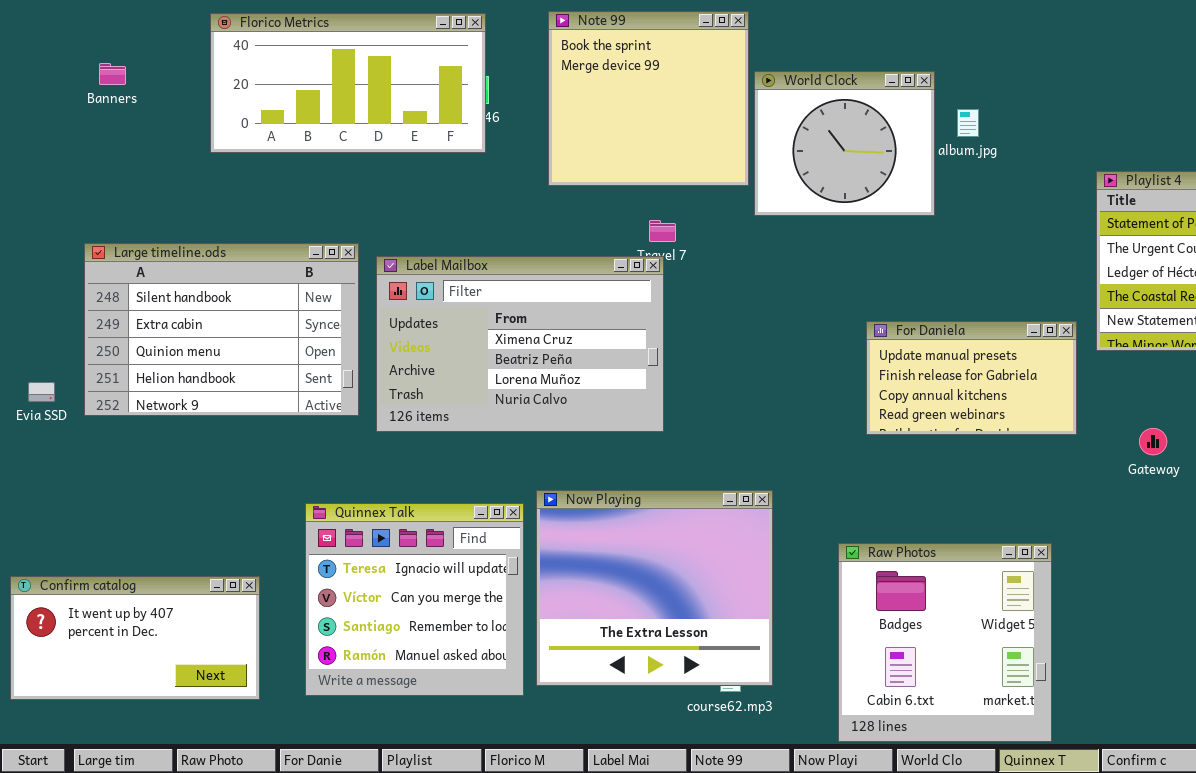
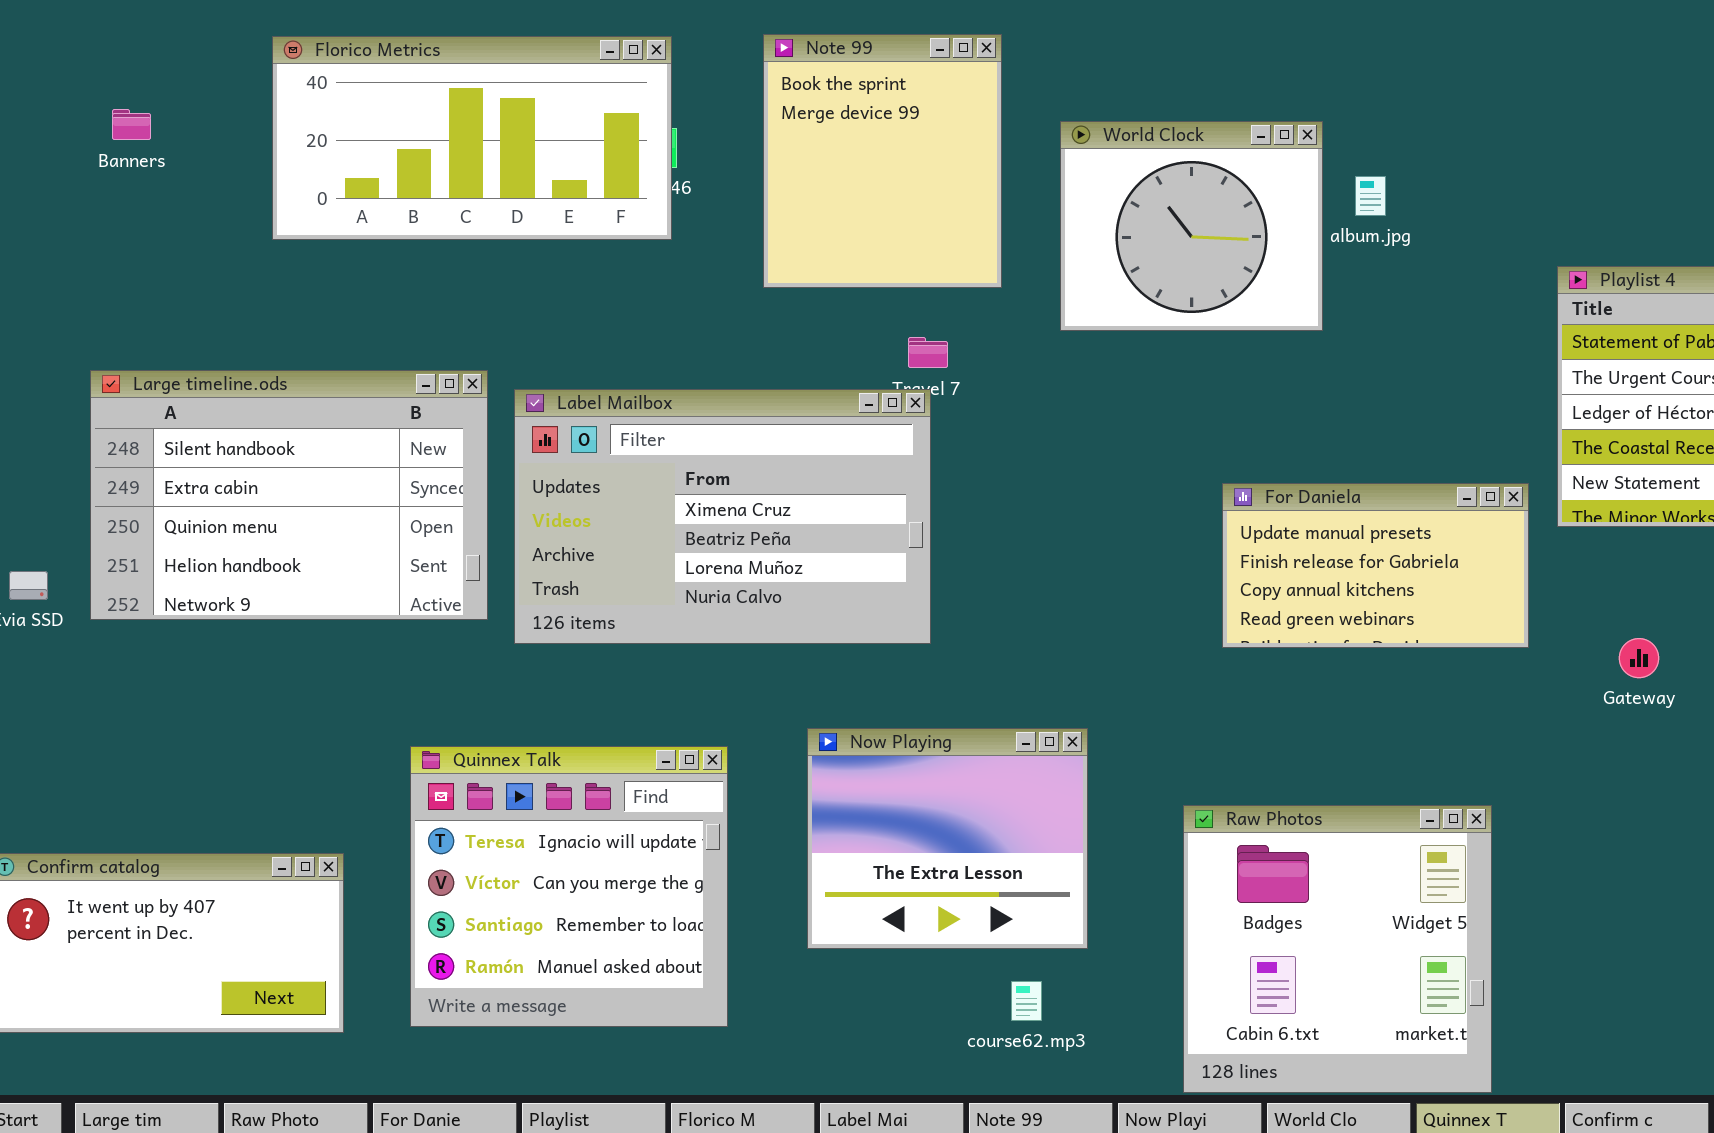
Note 99: [548,11,749,186] -> [763,34,1002,288], resized
Now Playing: [536,490,773,686] -> [807,728,1088,949], resized

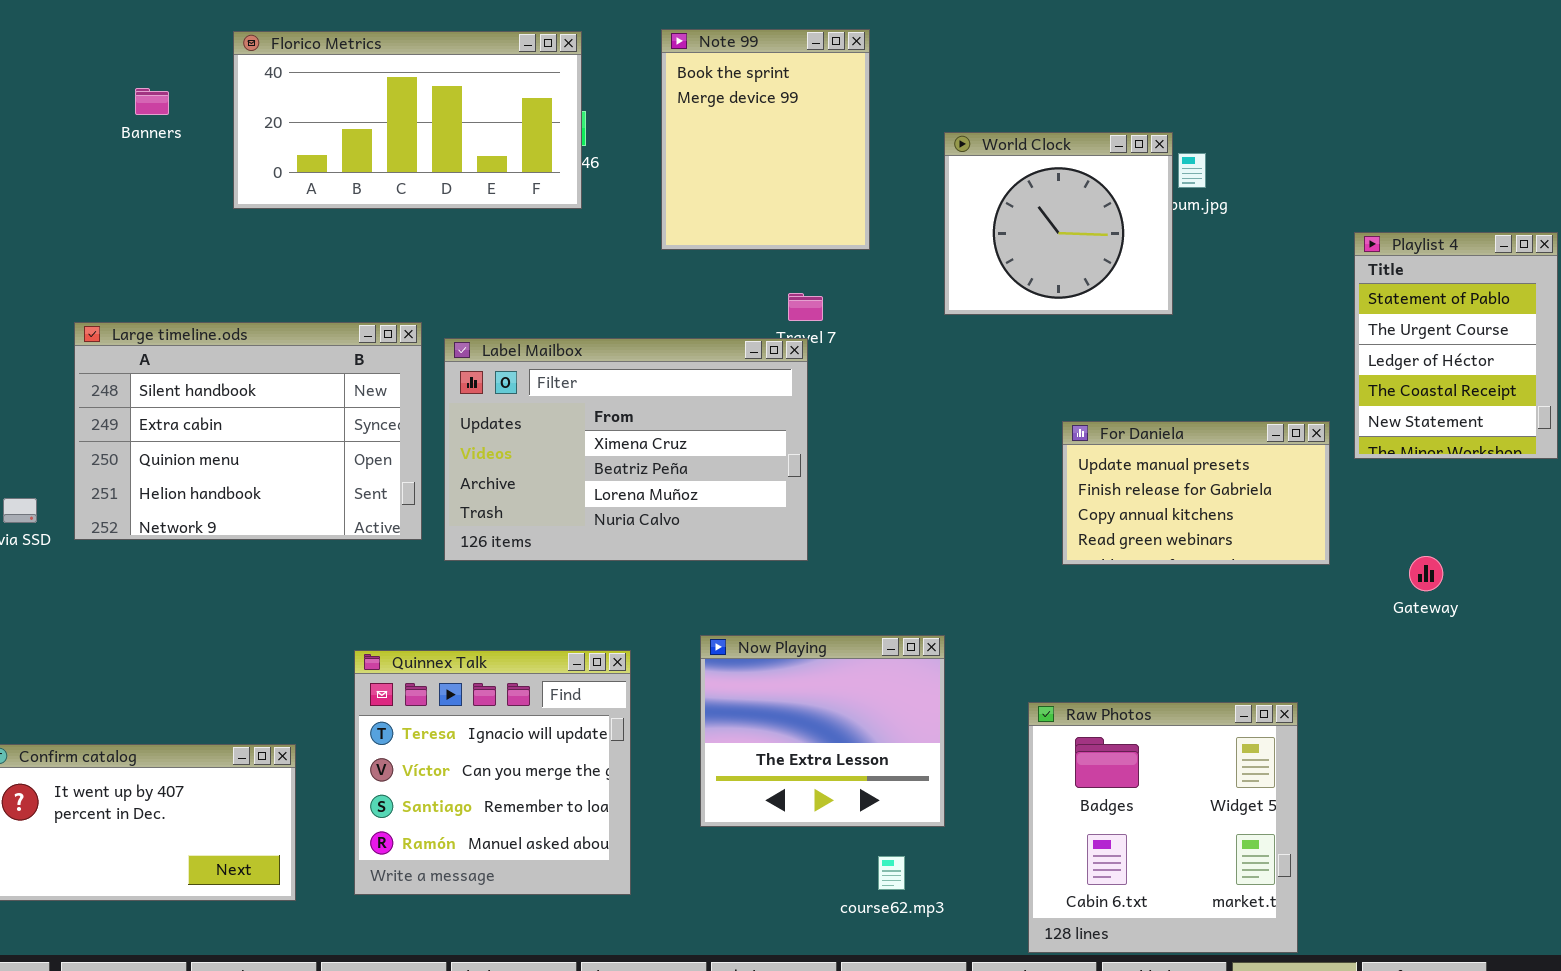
Banners: [112,109,151,140] -> [135,88,169,115], moved
World Clock: [1060,121,1323,331] -> [944,132,1173,315], moved

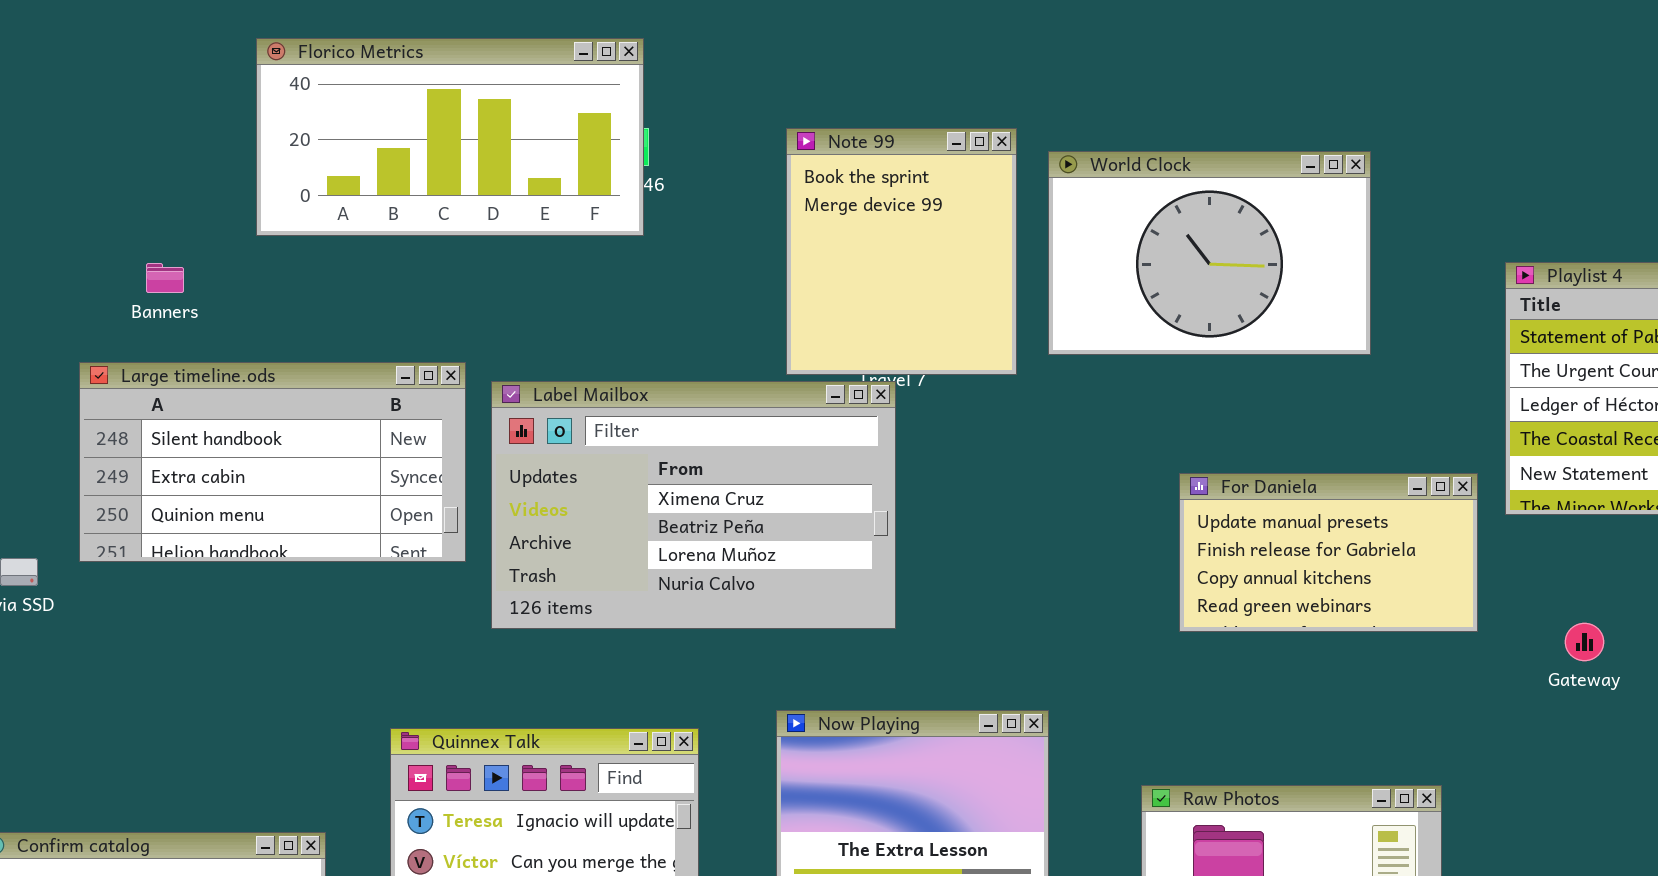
Note 99: [661,29,870,250] -> [786,128,1017,375], moved
Banners: [135,88,169,115] -> [146,263,184,293], moved
World Clock: [944,132,1173,315] -> [1048,151,1371,355], resized
Large timeline.ods: [74,322,422,540] -> [79,362,466,562], resized

